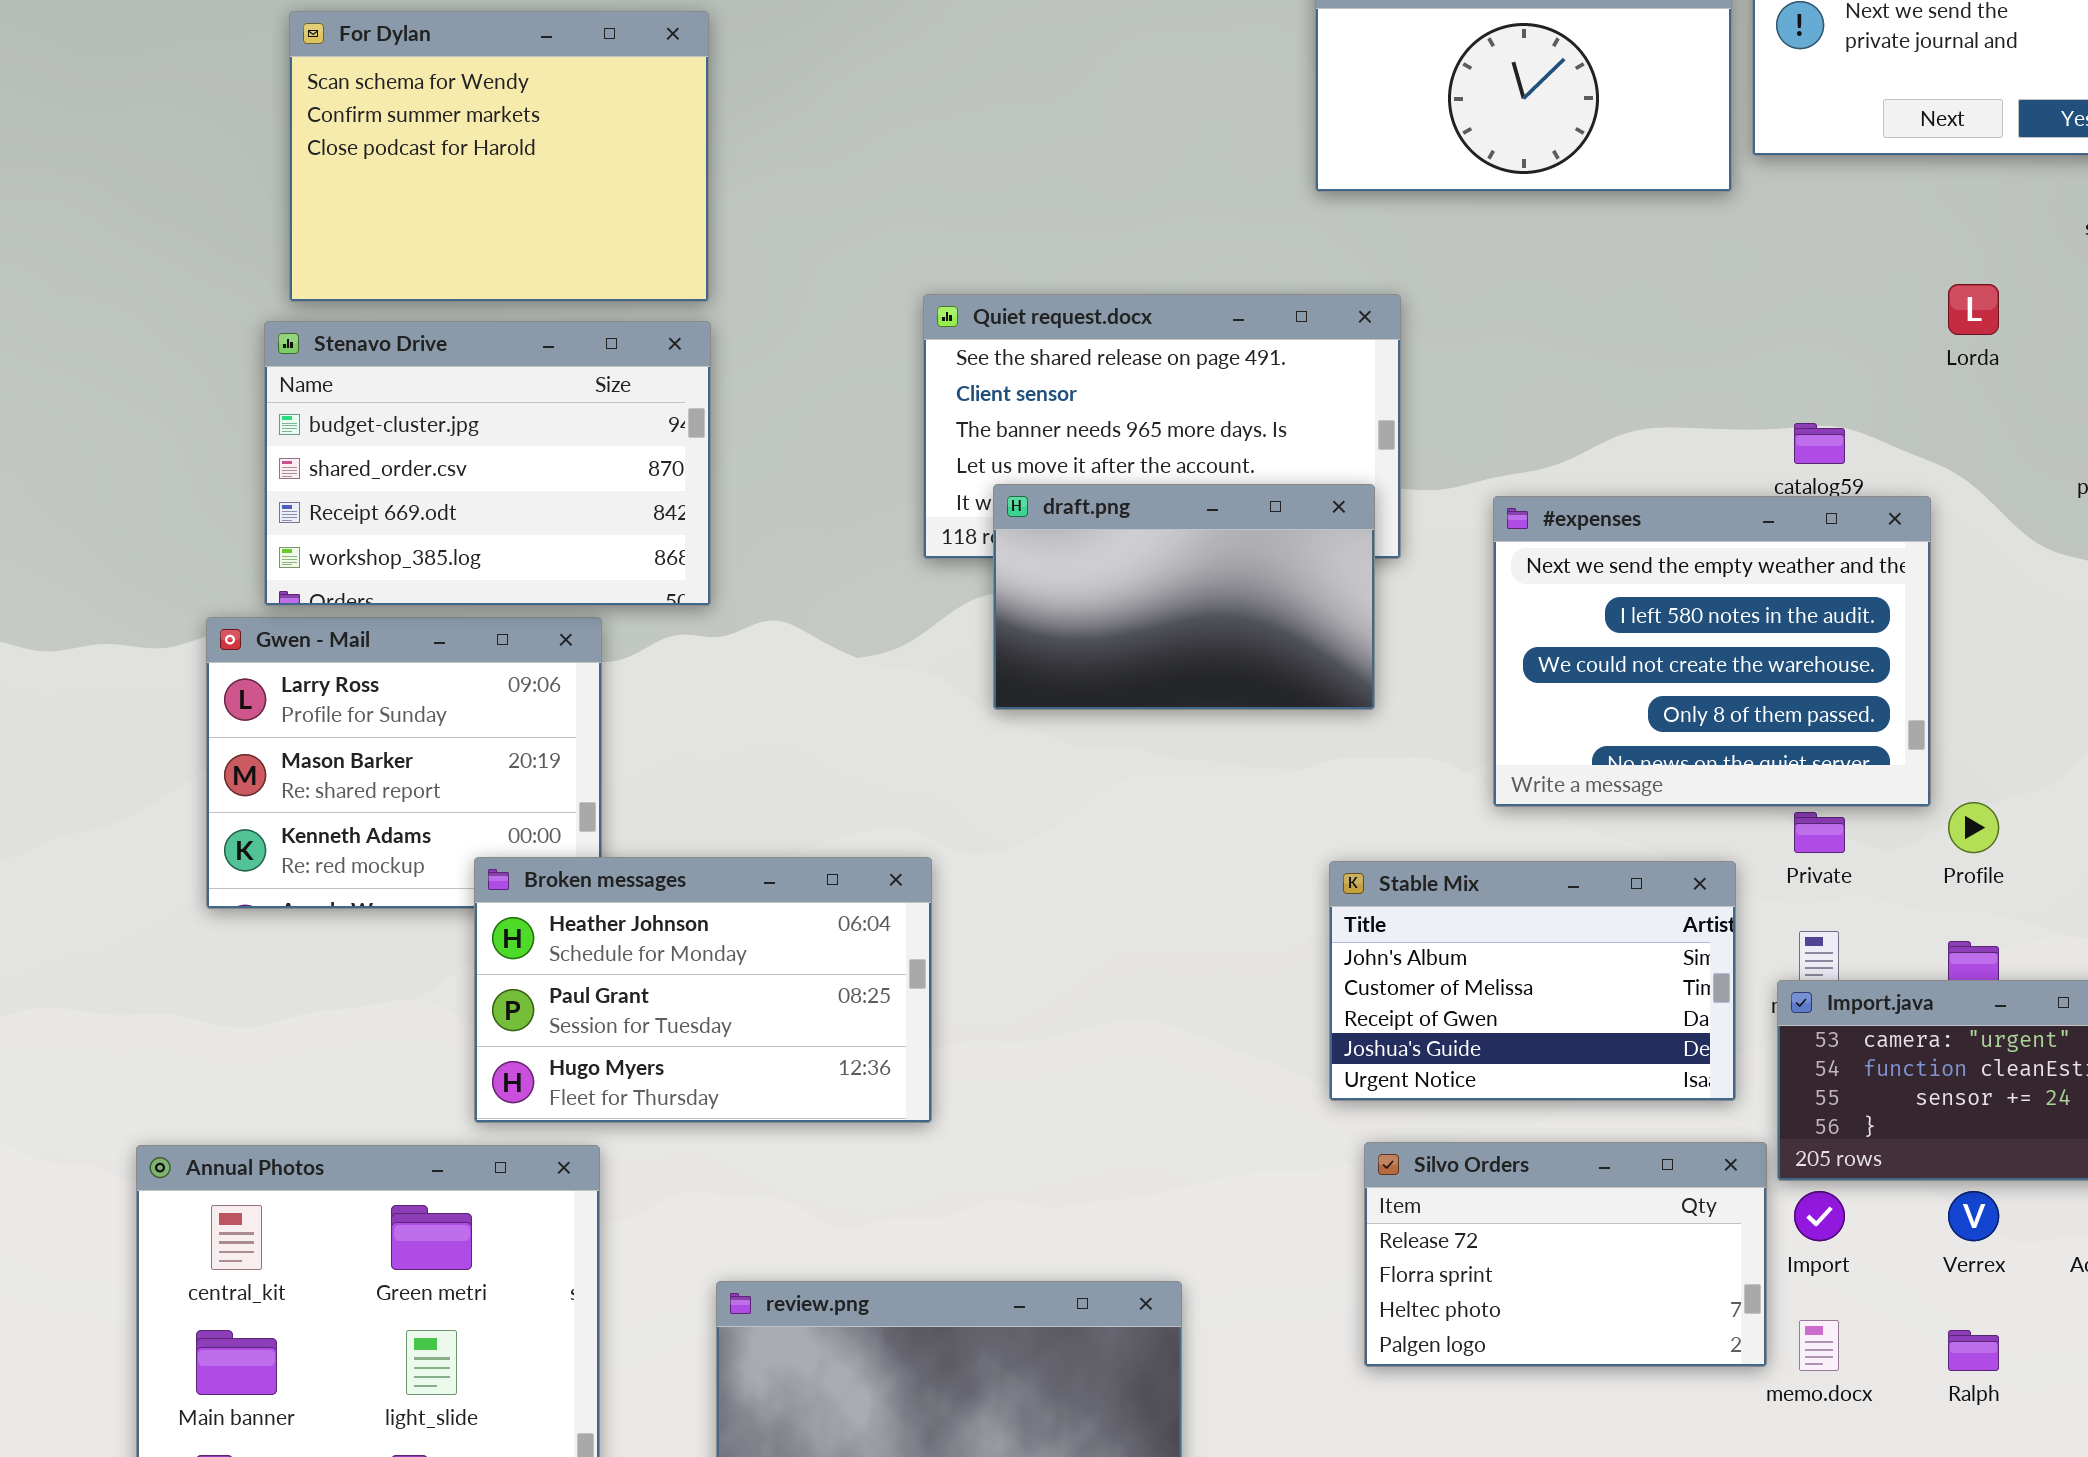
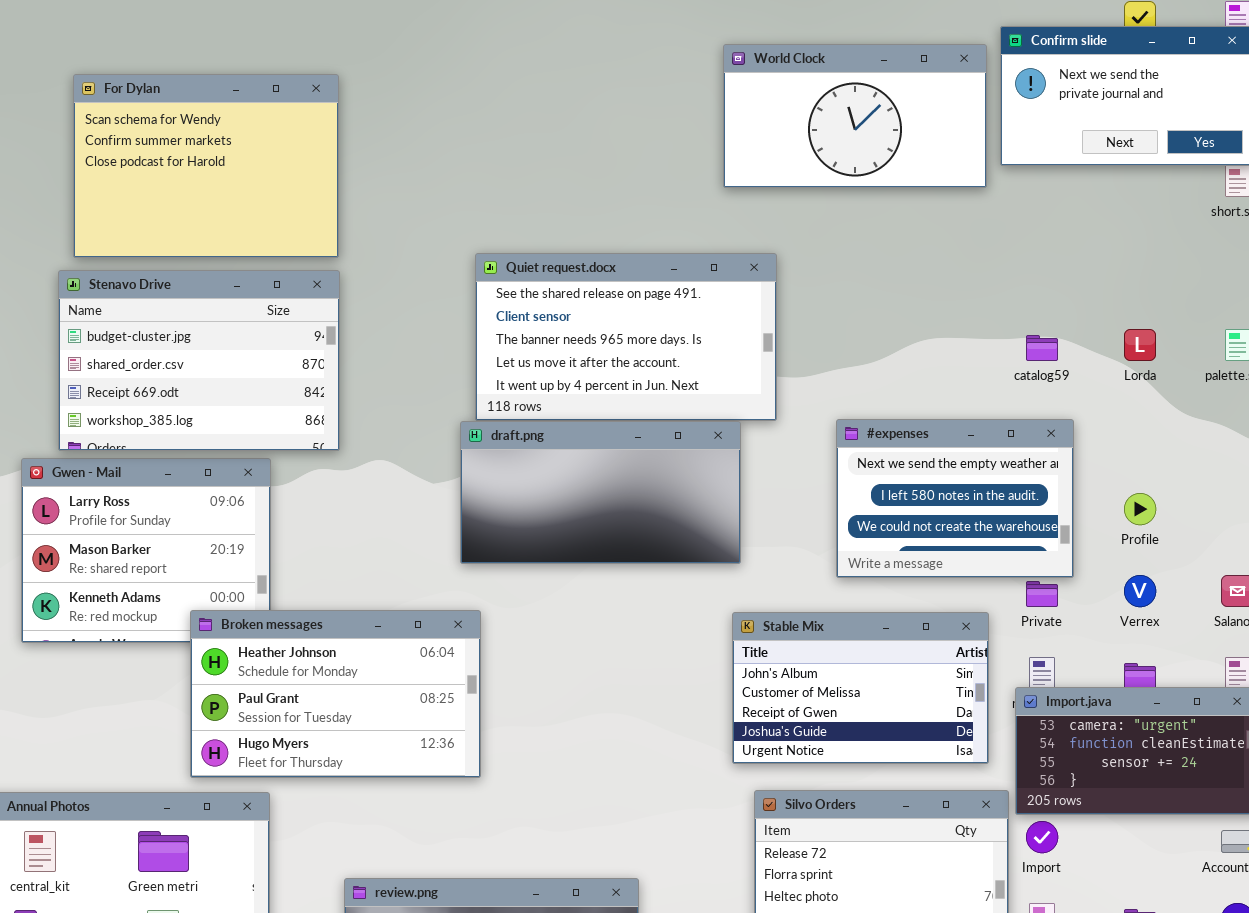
Lorda: [1948,284,1999,335] -> [1124,329,1156,361], moved
draft.png: [993,484,1375,710] -> [460,421,741,564], moved, resized
#expenses: [1493,496,1931,807] -> [836,419,1074,578], resized
Profile: [1948,802,1999,853] -> [1124,493,1156,525], moved
Verrex: [1948,1191,1999,1241] -> [1124,575,1156,607], moved

